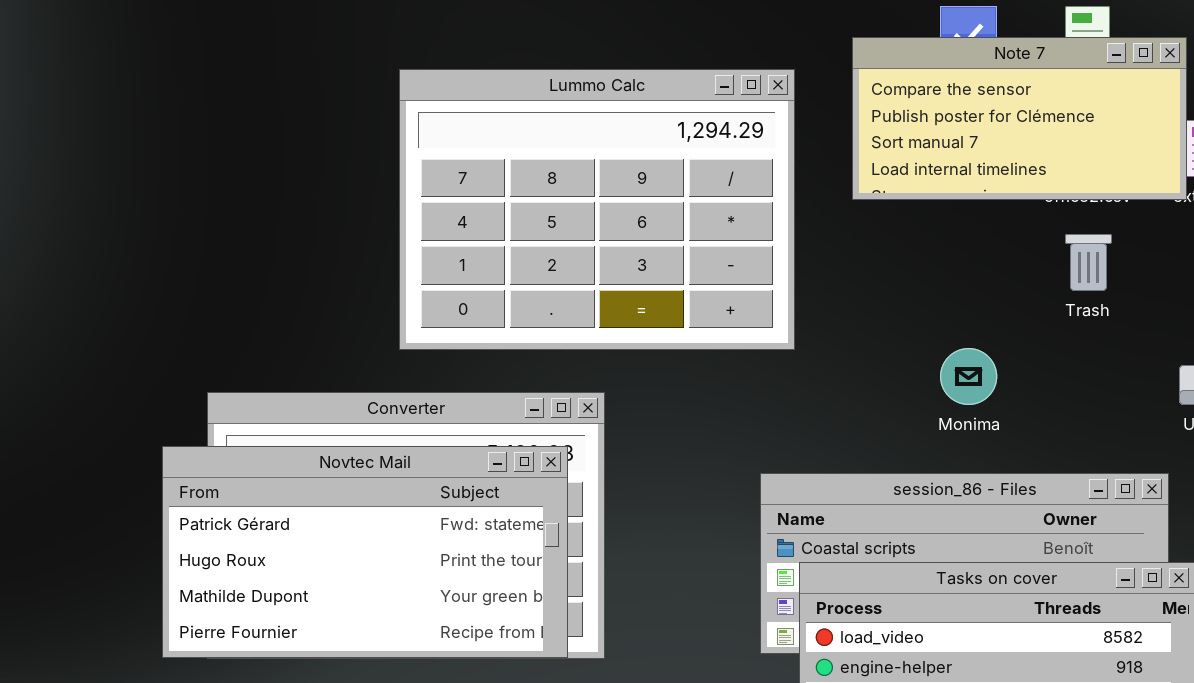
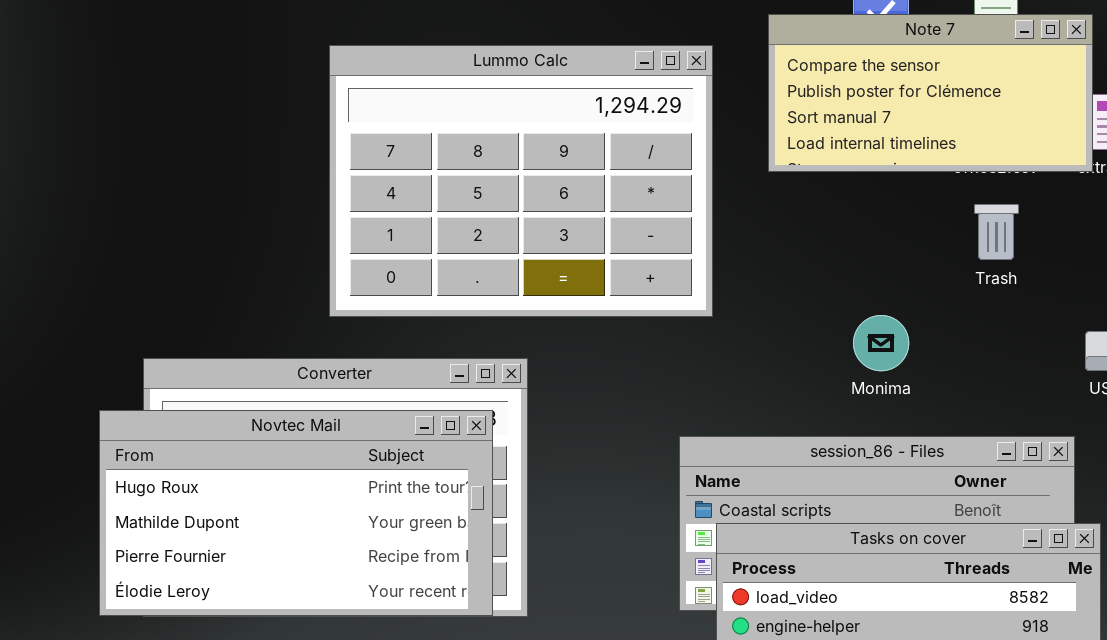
Novtec Mail: [162,446,568,658] -> [99,410,493,616], scrolled down 1 row

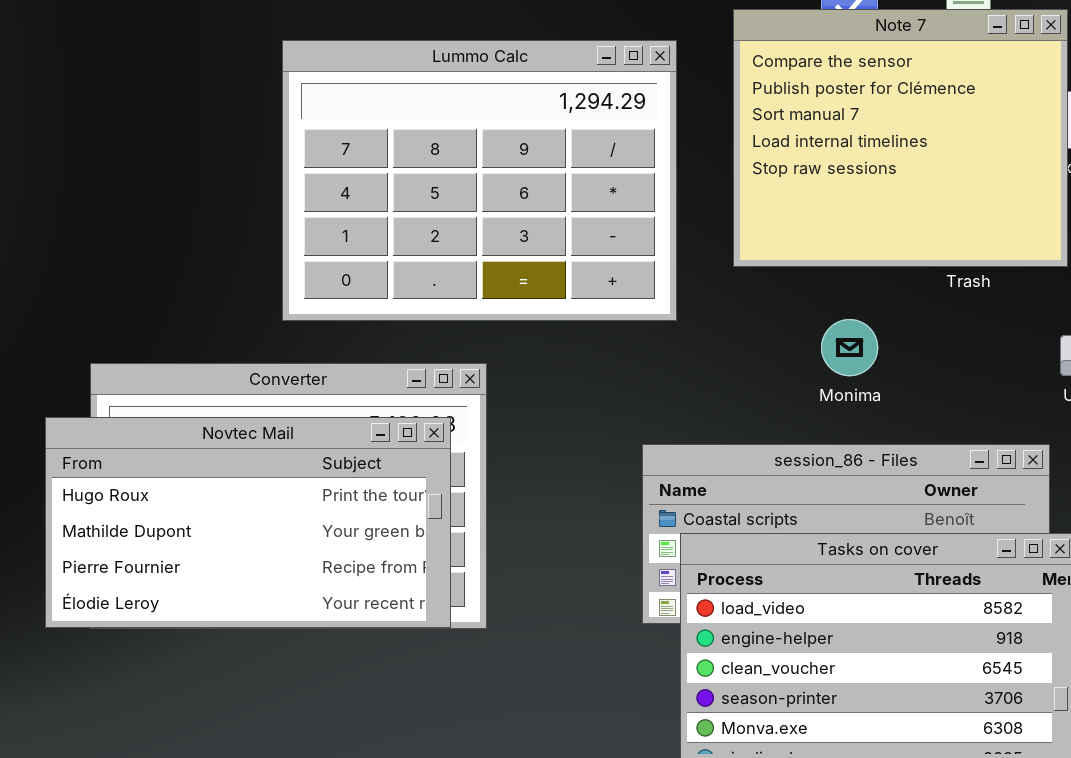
Note 7: [768,14,1093,172] -> [733,9,1068,267], resized

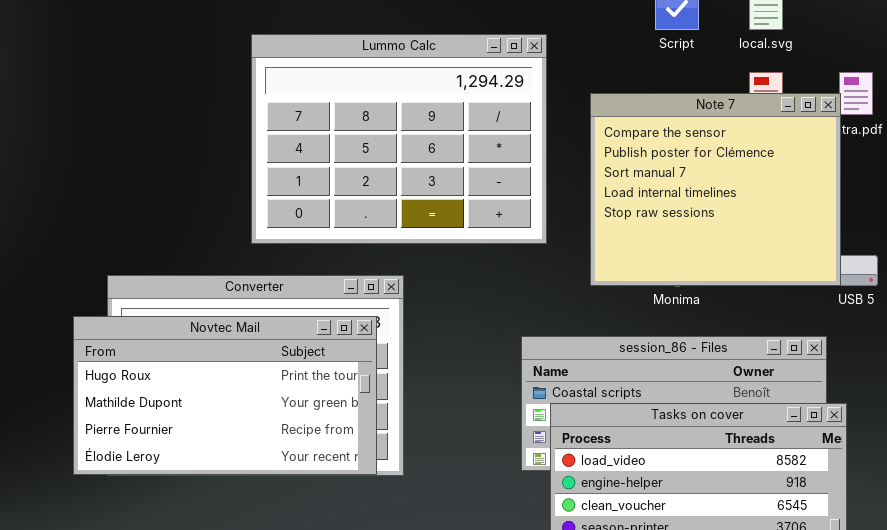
Note 7: [733,9,1068,267] -> [590,93,841,286], moved

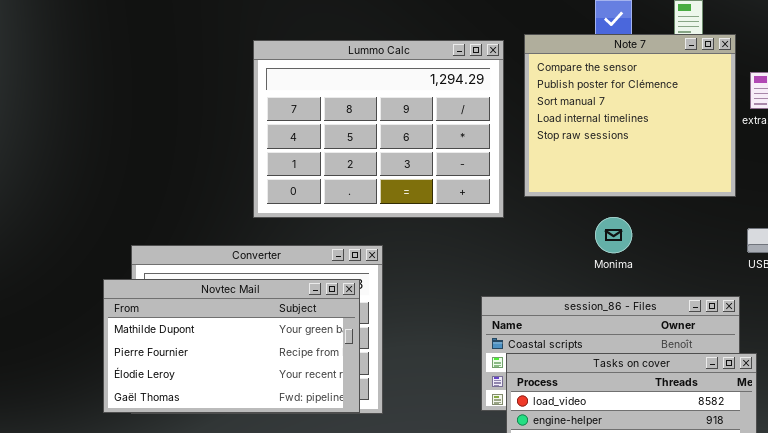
Note 7: [590,93,841,286] -> [524,34,736,197], moved
Novtec Mail: [73,316,377,475] -> [103,279,360,413], scrolled down 1 row

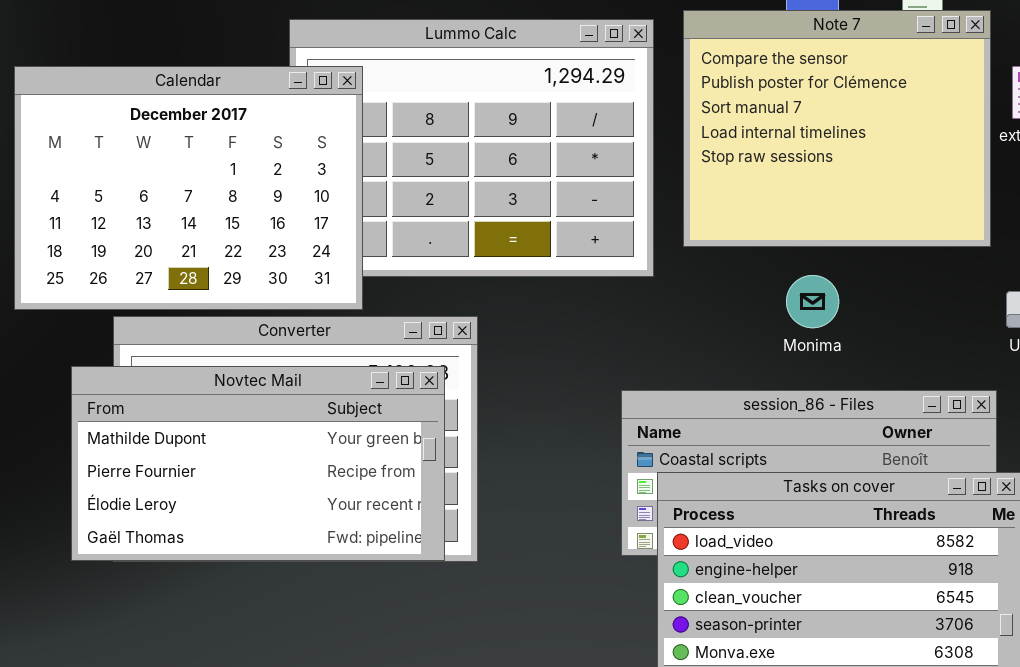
Calendar: none -> [14,66,363,310], opened

